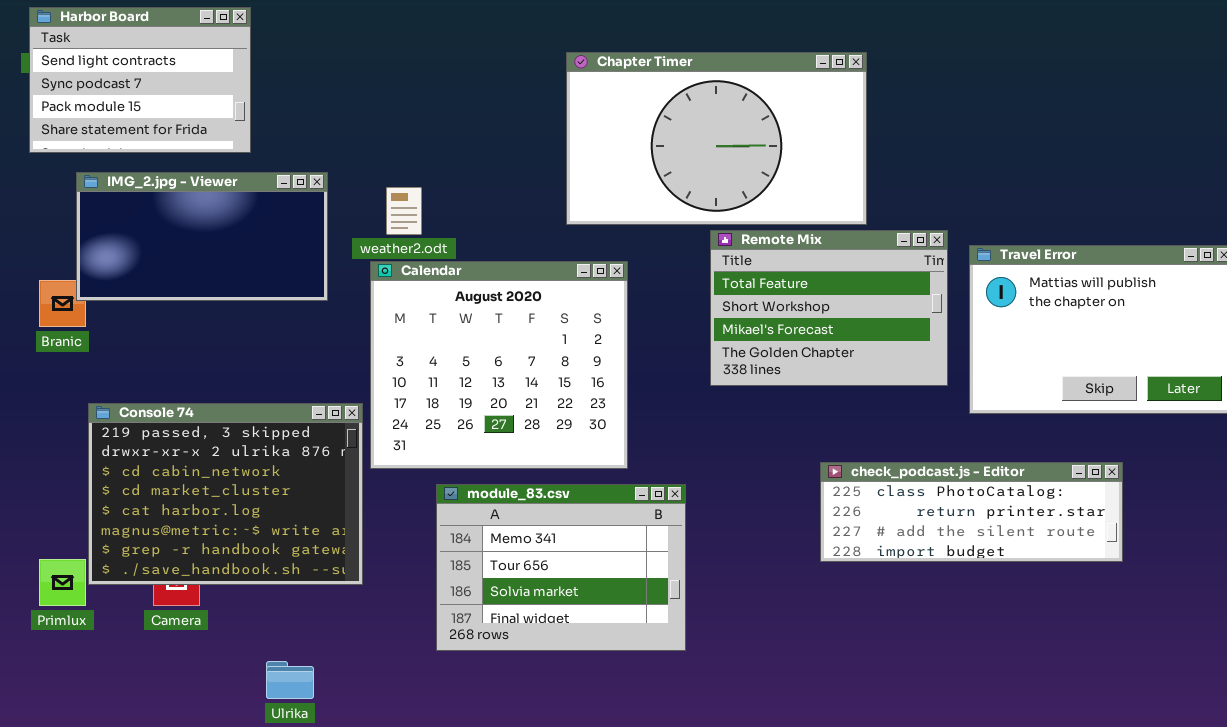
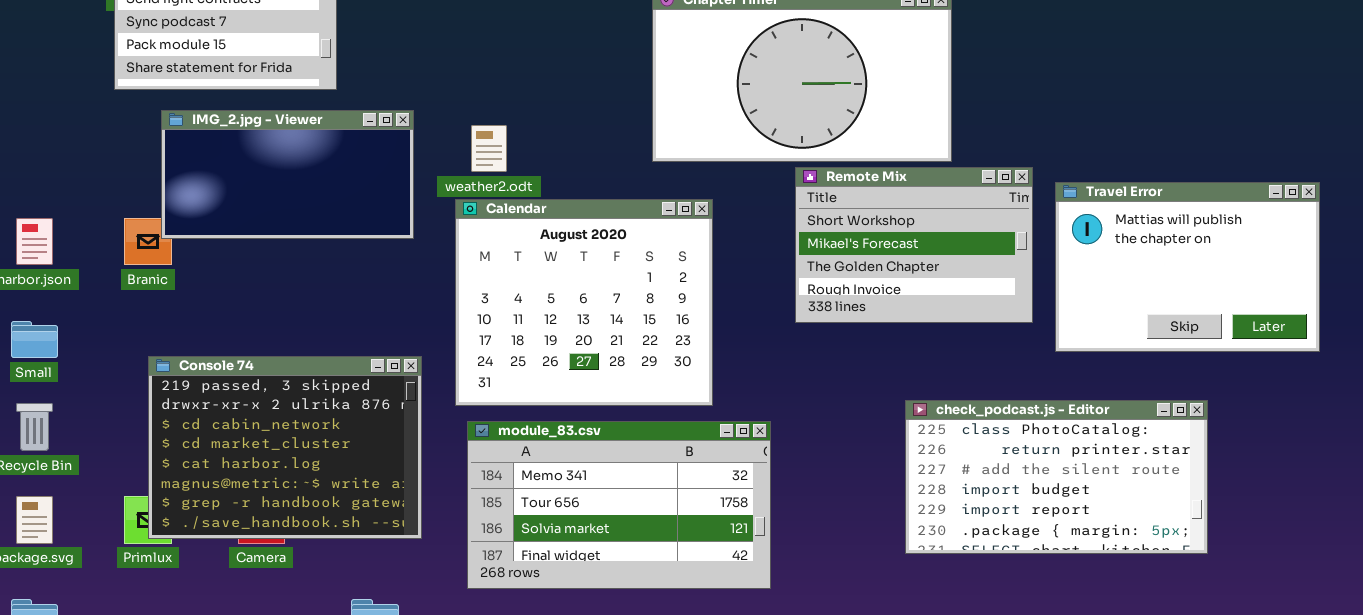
Remote Mix: [710,230,948,386] -> [795,167,1033,323], scrolled down 1 row
Console 74: [88,403,363,585] -> [148,356,422,539], moved
check_podcast.js - Editor: [820,462,1123,562] -> [905,400,1208,554], resized
module_83.csv: [436,484,686,651] -> [467,421,771,589], resized

